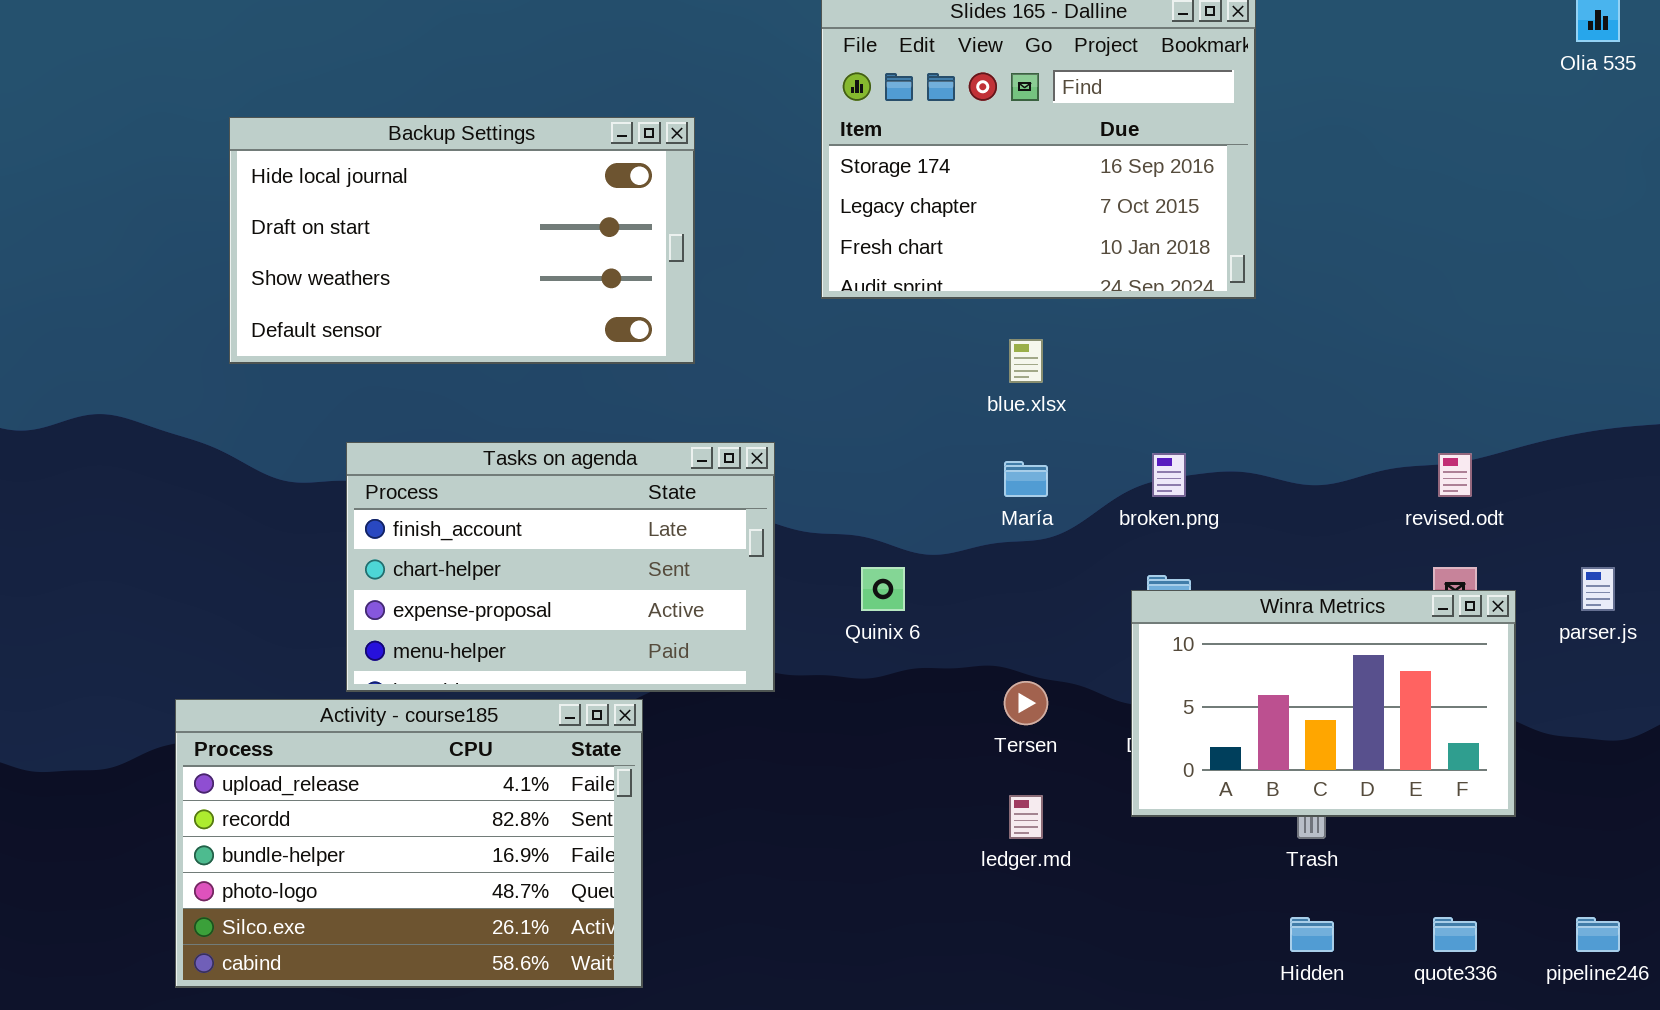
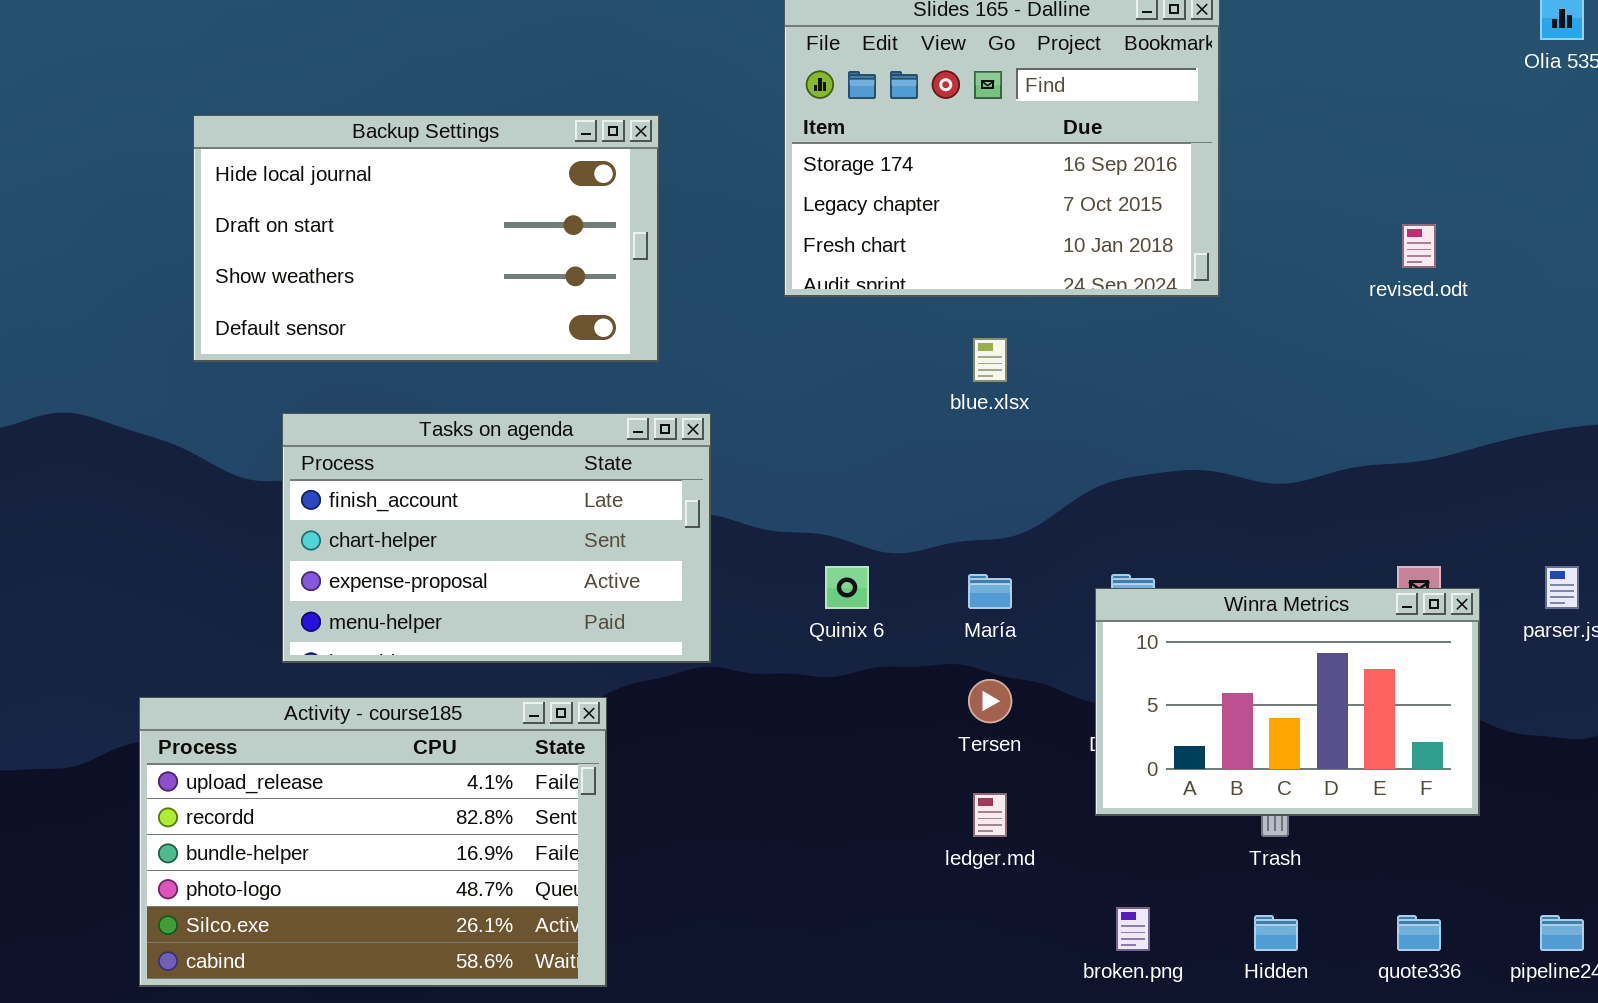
Tasks on agenda: [346,442,775,692] -> [282,413,711,663], moved
broken.png: [1152,453,1186,497] -> [1116,907,1150,951], moved
revised.odt: [1438,453,1472,497] -> [1402,224,1436,268], moved
María: [1004,461,1048,497] -> [968,574,1012,609], moved

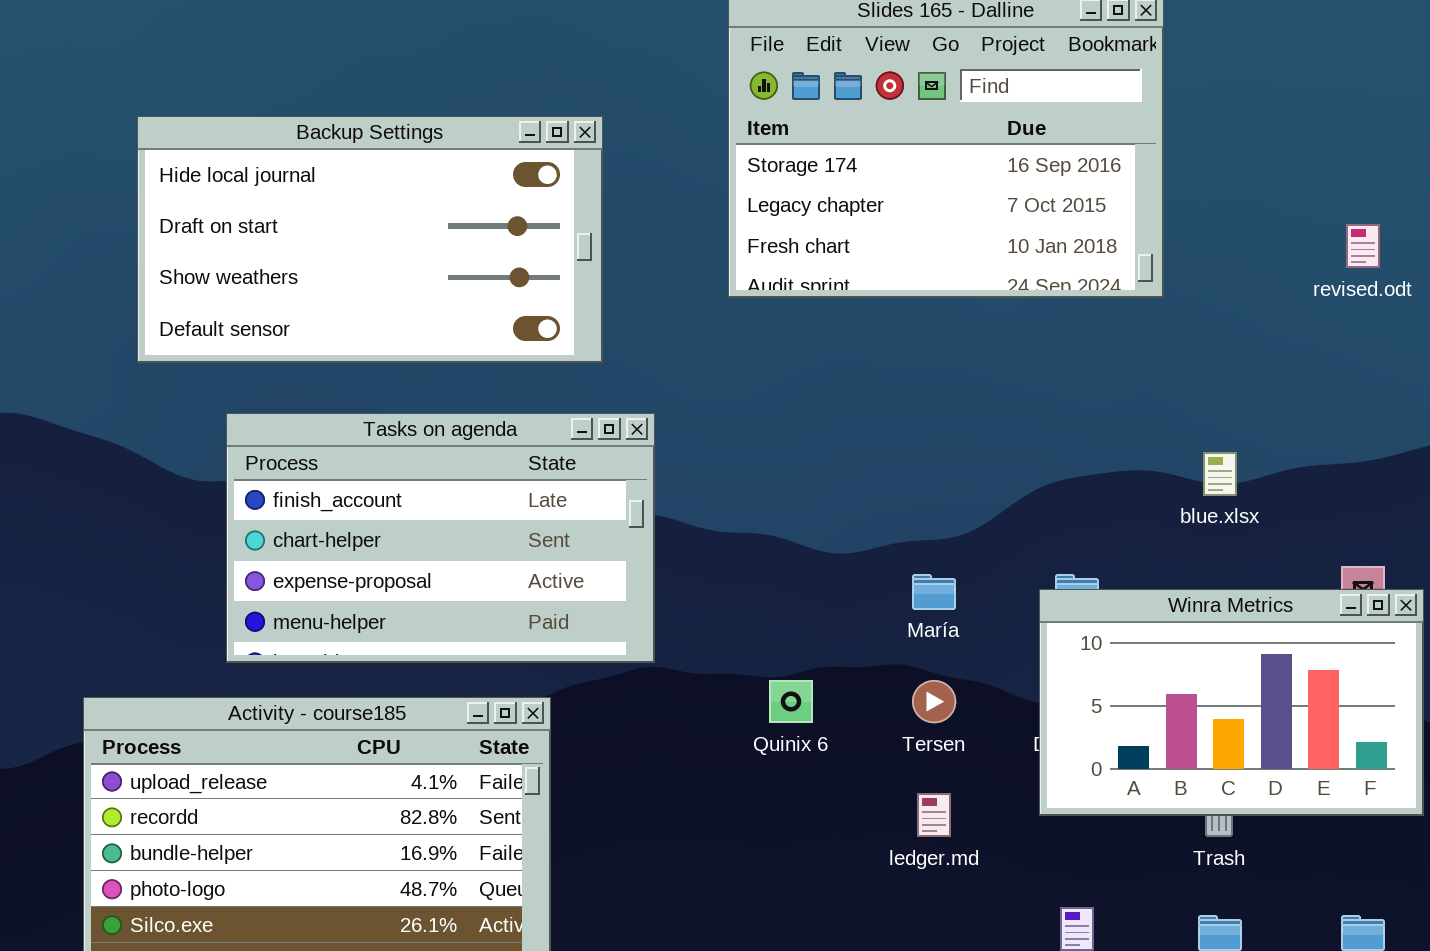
blue.xlsx: [973,338,1007,382] -> [1203,452,1237,496], moved
Quinix 6: [825,566,869,609] -> [769,680,813,723], moved

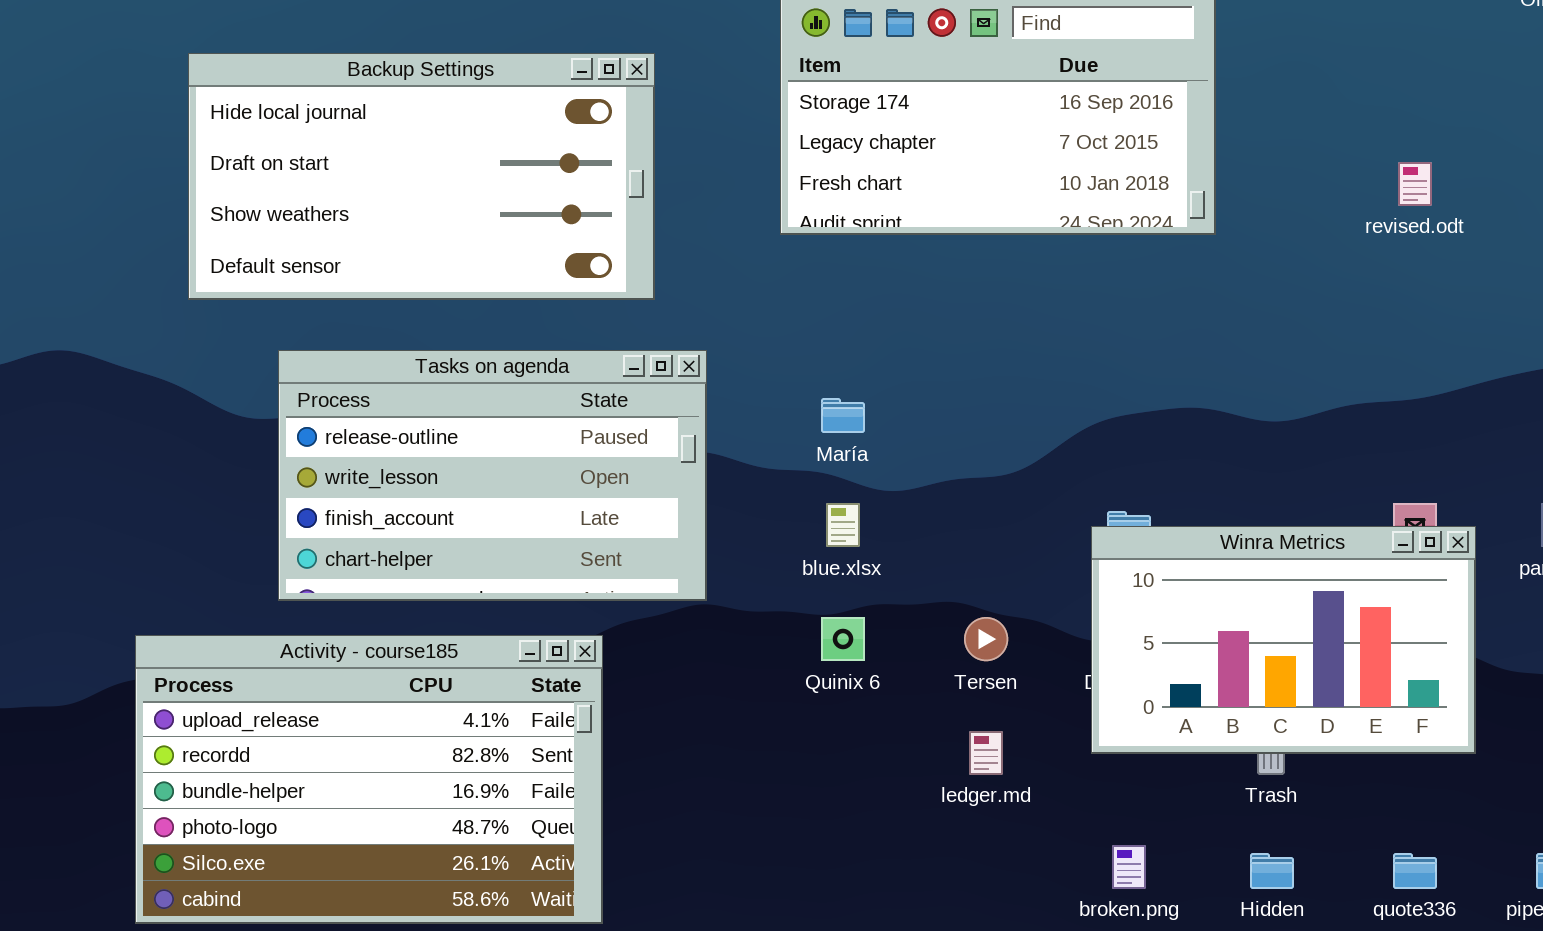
Tasks on agenda: [226,413,655,663] -> [278,350,707,601], scrolled up 2 rows
blue.xlsx: [1203,452,1237,496] -> [826,503,860,547], moved
María: [912,574,956,610] -> [821,398,865,433], moved

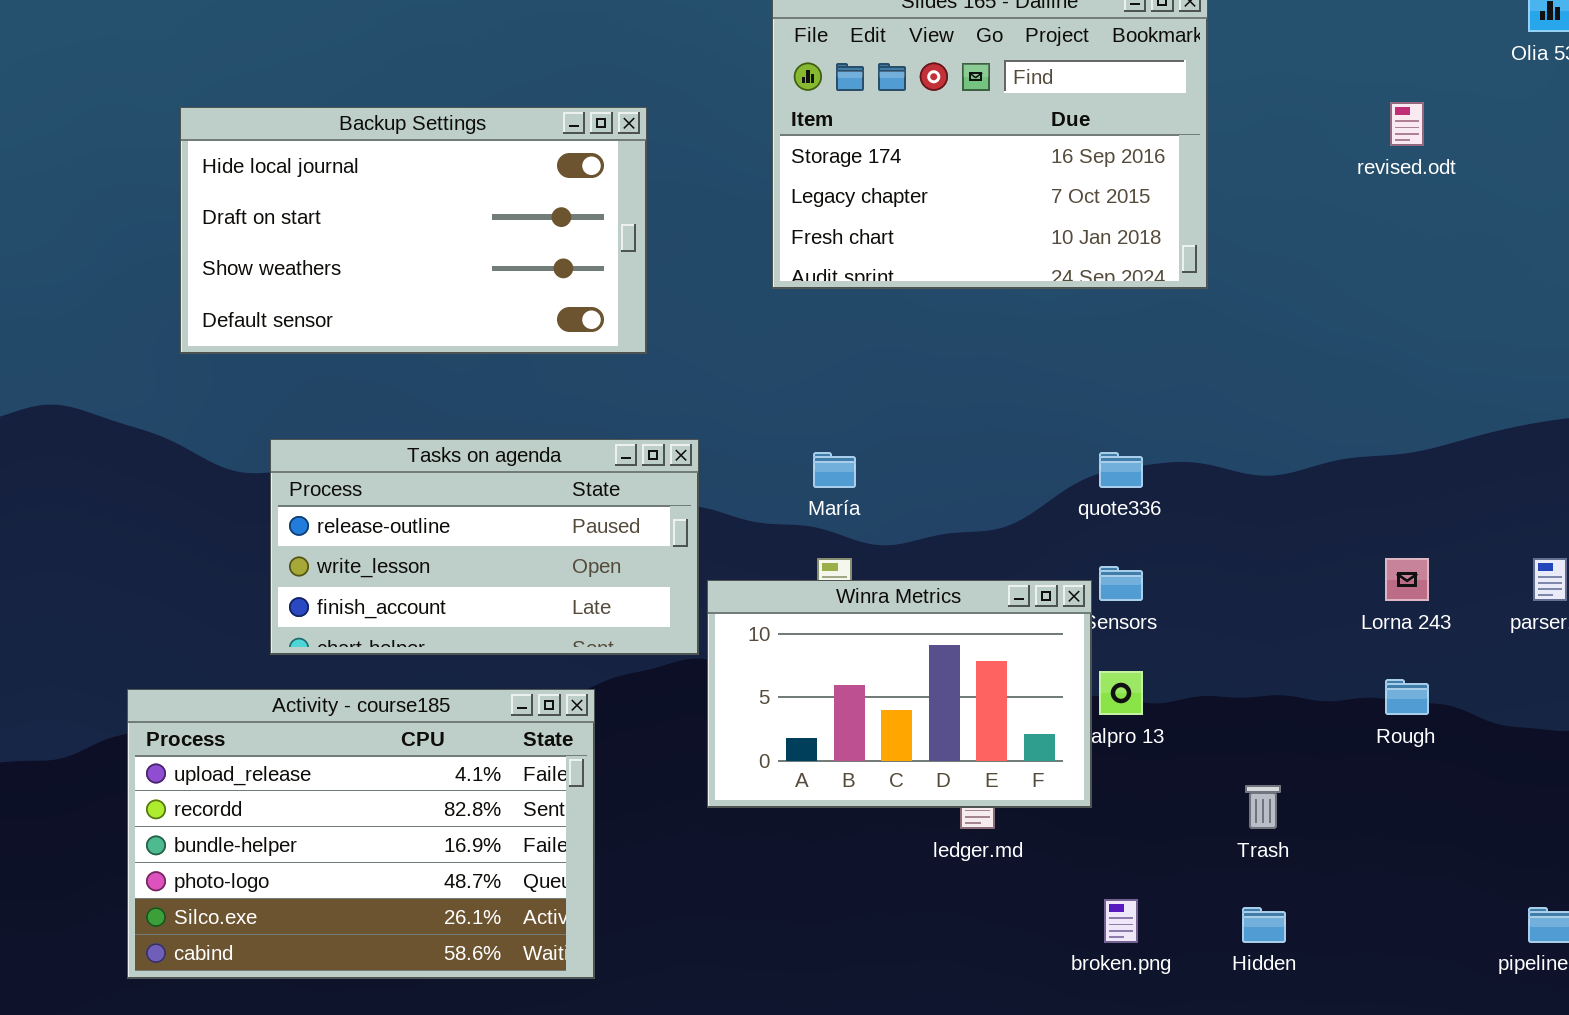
revised.odt: [1398,162,1432,206] -> [1390,102,1424,146], moved
Tasks on agenda: [278,350,707,601] -> [270,439,699,655], resized
Winra Metrics: [1091,526,1476,754] -> [707,580,1092,808], moved
quote336: [1393,853,1437,889] -> [1099,452,1143,488], moved

